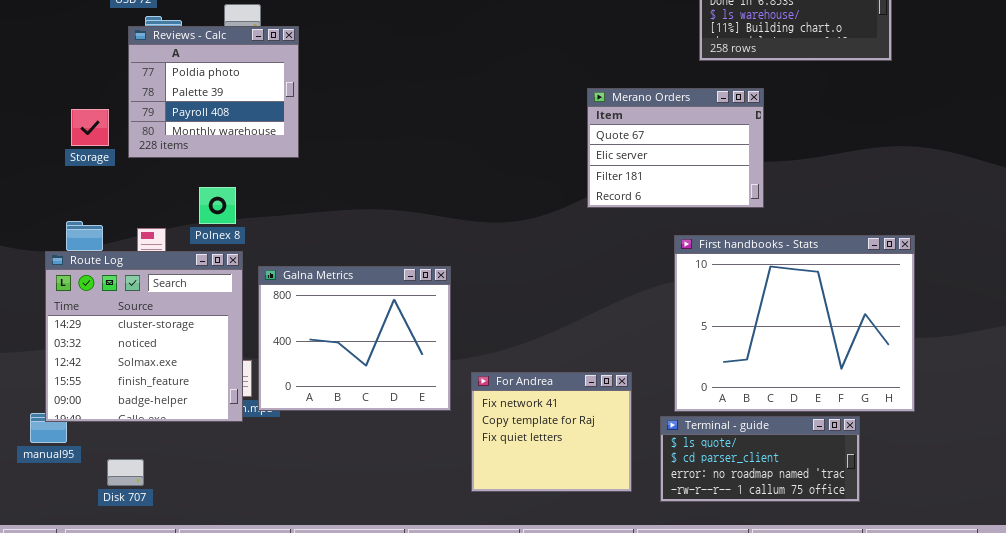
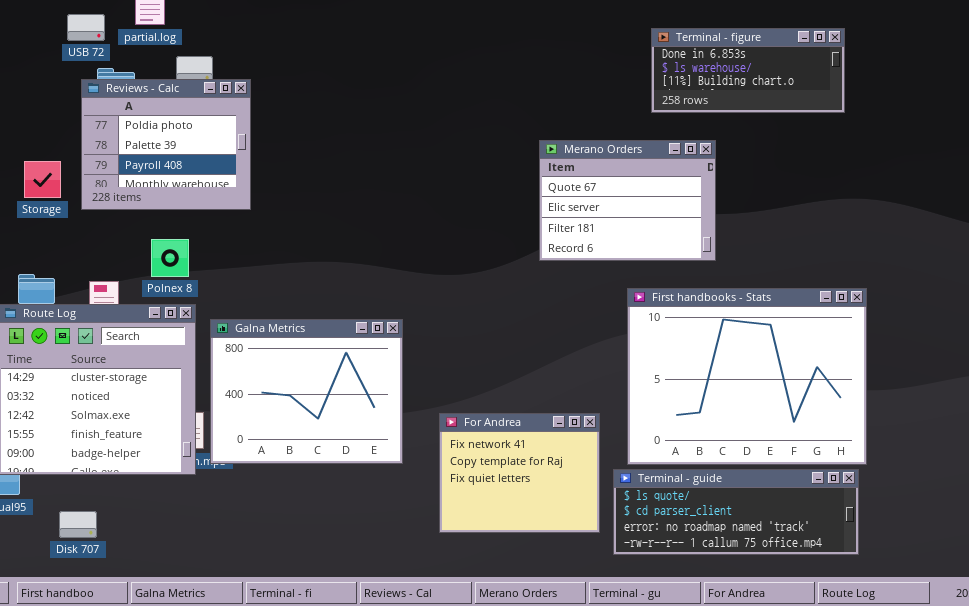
For Andrea: [471,372,632,492] -> [439,413,600,533], moved
Terminal - guide: [660,416,860,502] -> [613,469,859,555], resized

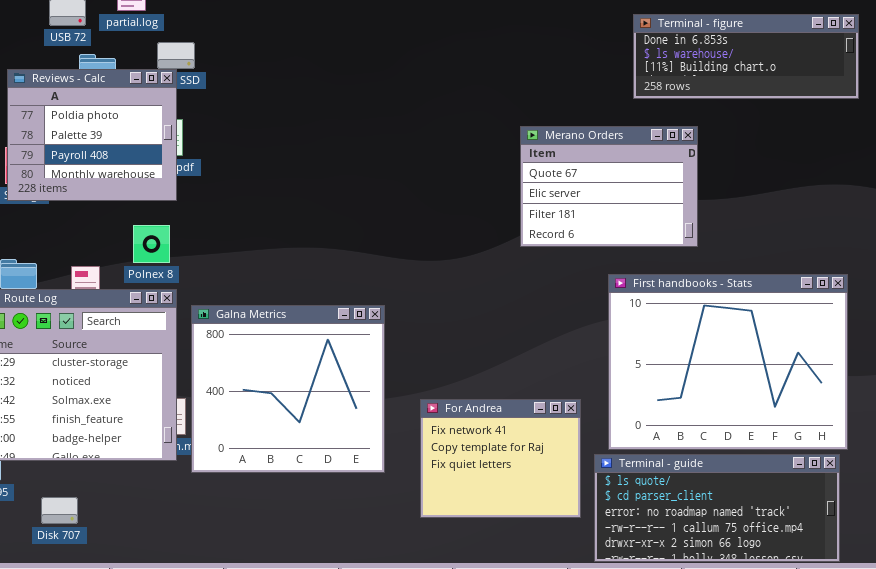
Terminal - figure: [651,28,845,113] -> [633,14,859,99], resized
Reviews - Calc: [81,79,251,210] -> [7,69,177,201], moved
Galna Metrics: [210,319,403,464] -> [191,305,385,473], resized
Terminal - guide: [613,469,859,555] -> [594,454,840,562], resized

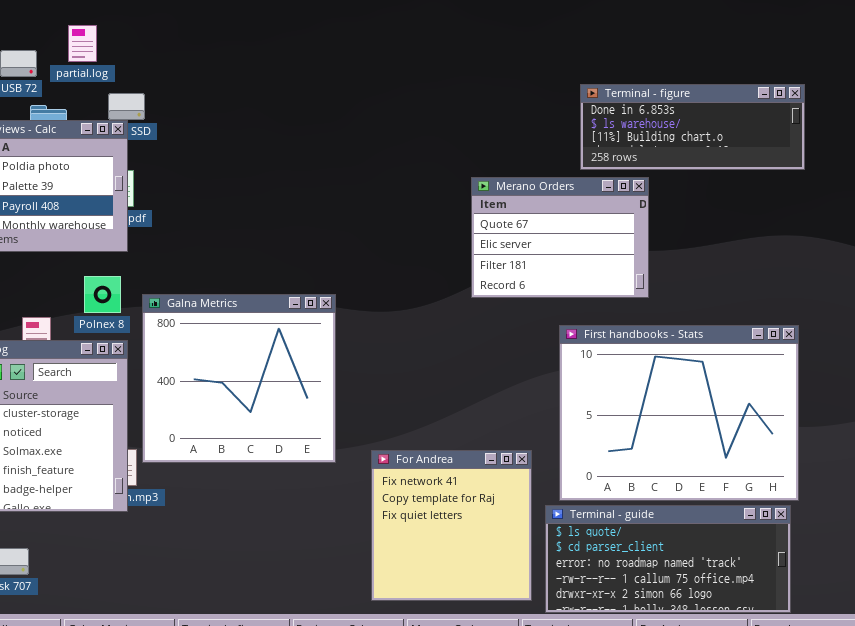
Terminal - figure: [633,14,859,99] -> [580,84,805,170], moved
Galna Metrics: [191,305,385,473] -> [142,294,336,463], moved
For Andrea: [420,399,581,518] -> [371,450,532,601], resized

